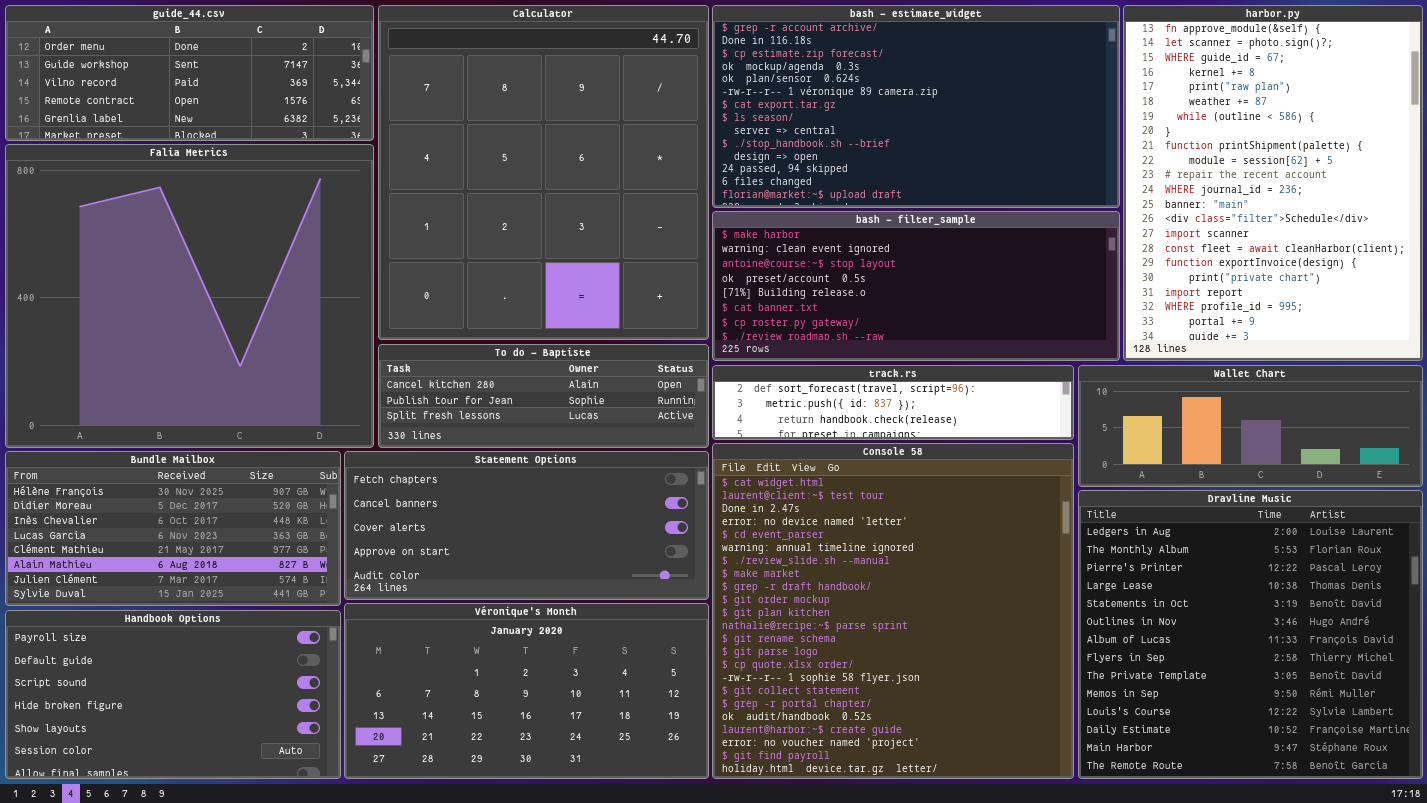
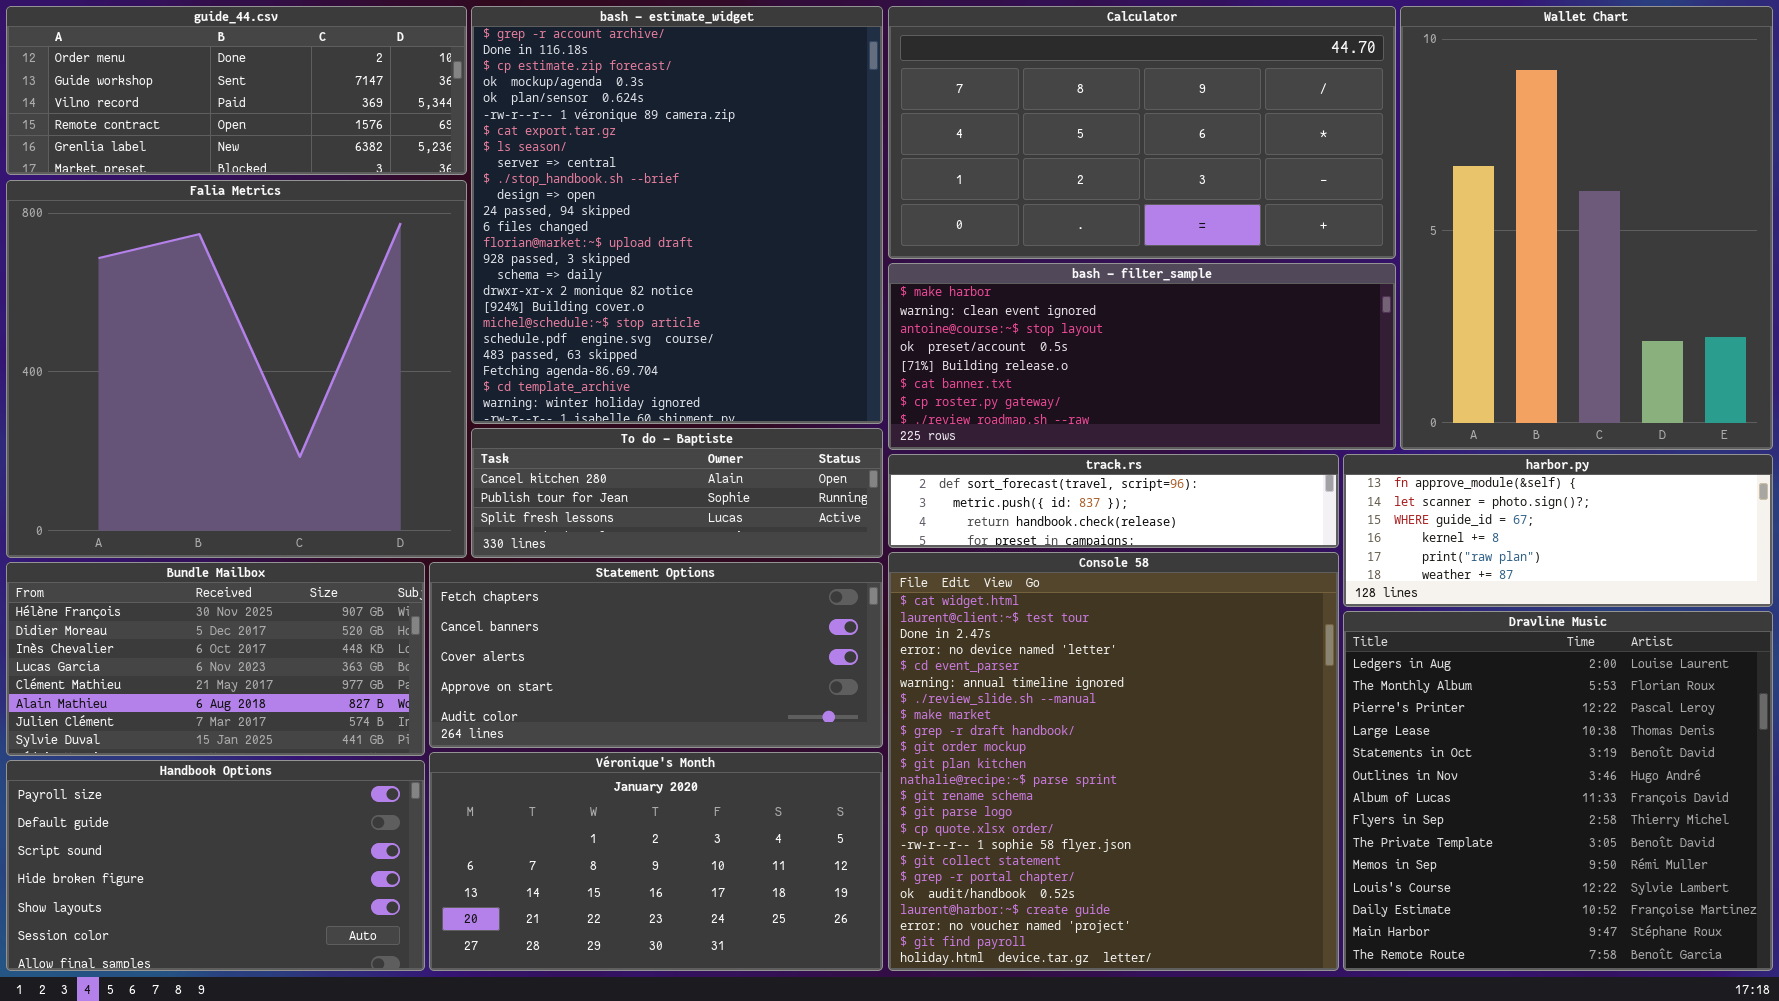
Calculator: [378,5,709,340] -> [888,6,1396,259], moved, resized
bash - estimate_widget: [712,5,1120,208] -> [471,6,883,424], moved, resized
harbor.py: [1123,5,1423,361] -> [1343,454,1773,607], moved, resized
Wallet Chart: [1078,365,1423,487] -> [1400,6,1773,450], moved, resized

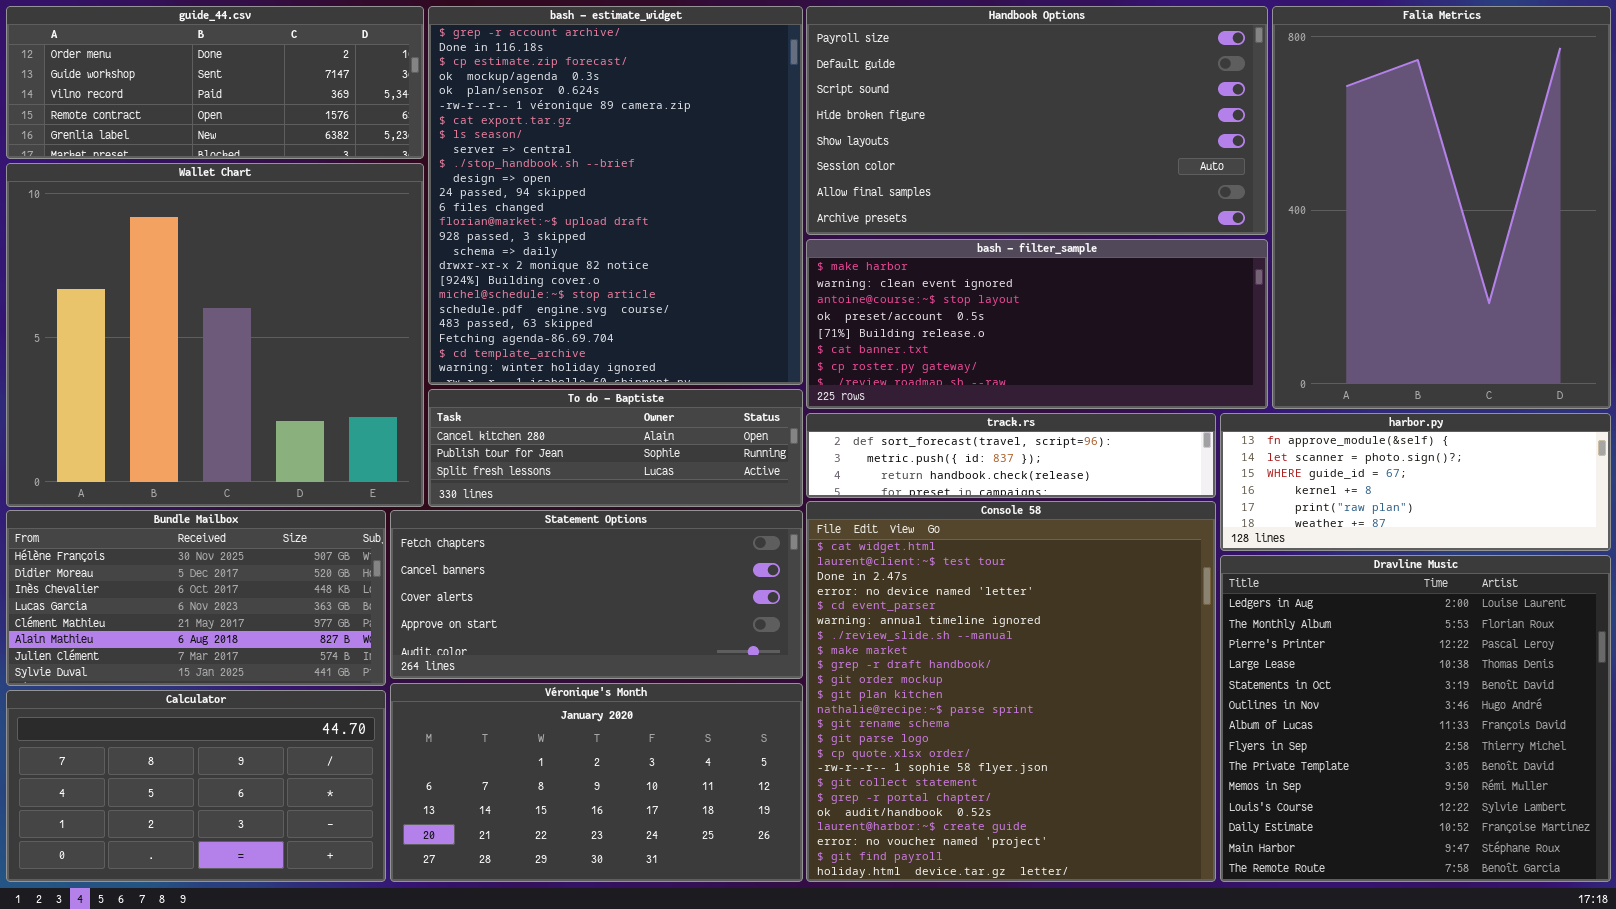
Calculator: [888,6,1396,259] -> [6,690,386,882], moved, resized
Wallet Chart: [1400,6,1773,450] -> [6,163,424,507], moved, resized
Falia Metrics: [6,180,467,558] -> [1272,6,1611,409], moved, resized
Handbook Options: [6,760,425,971] -> [806,6,1268,235], moved, resized

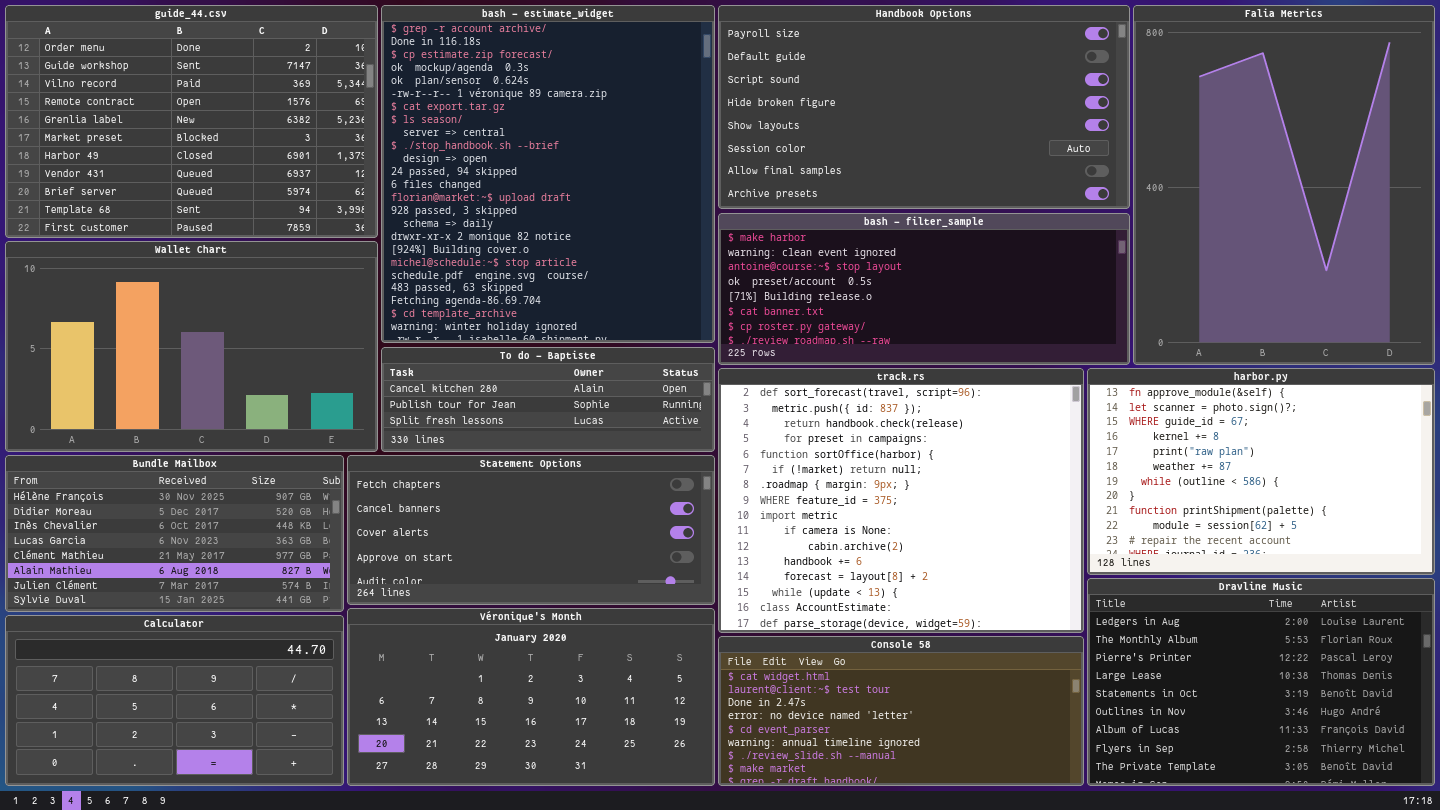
guide_44.csv: [6,6,424,159] -> [5,5,378,238], resized
Wallet Chart: [6,163,424,507] -> [5,241,378,452], resized
track.rs: [806,413,1216,498] -> [718,368,1084,633], resized
harbor.py: [1220,413,1611,551] -> [1087,368,1435,575], resized
Console 58: [806,501,1216,882] -> [718,636,1084,786], resized
Dravline Music: [1220,555,1611,882] -> [1087,578,1435,786], resized

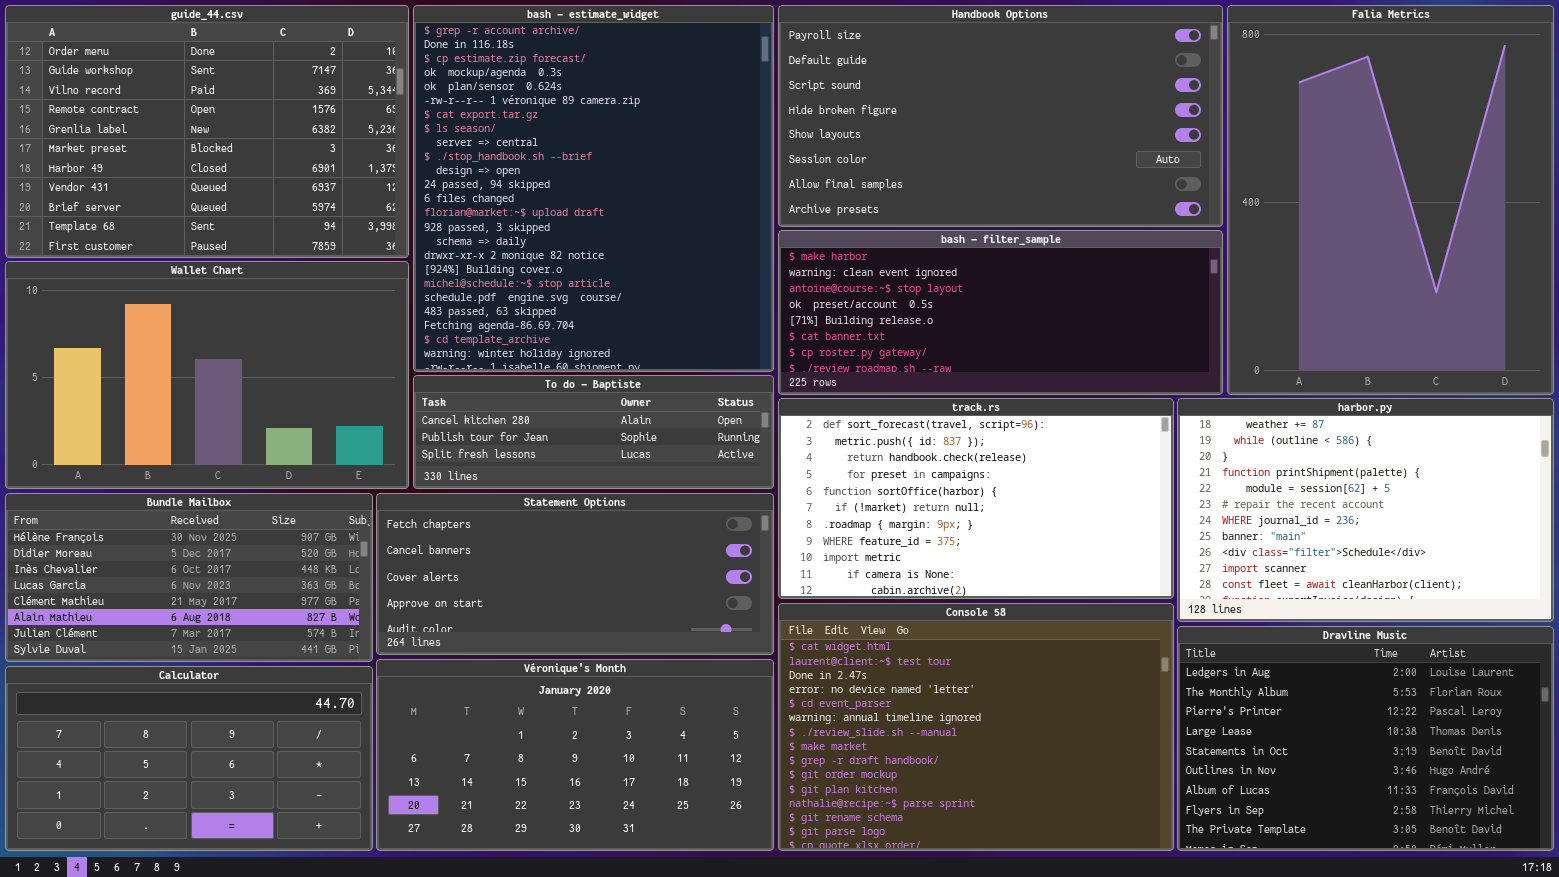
track.rs: [718,368,1084,633] -> [778,398,1174,599], resized
harbor.py: [1087,368,1435,575] -> [1177,398,1554,622], scrolled down 5 rows
Console 58: [718,636,1084,786] -> [778,603,1174,851], resized

